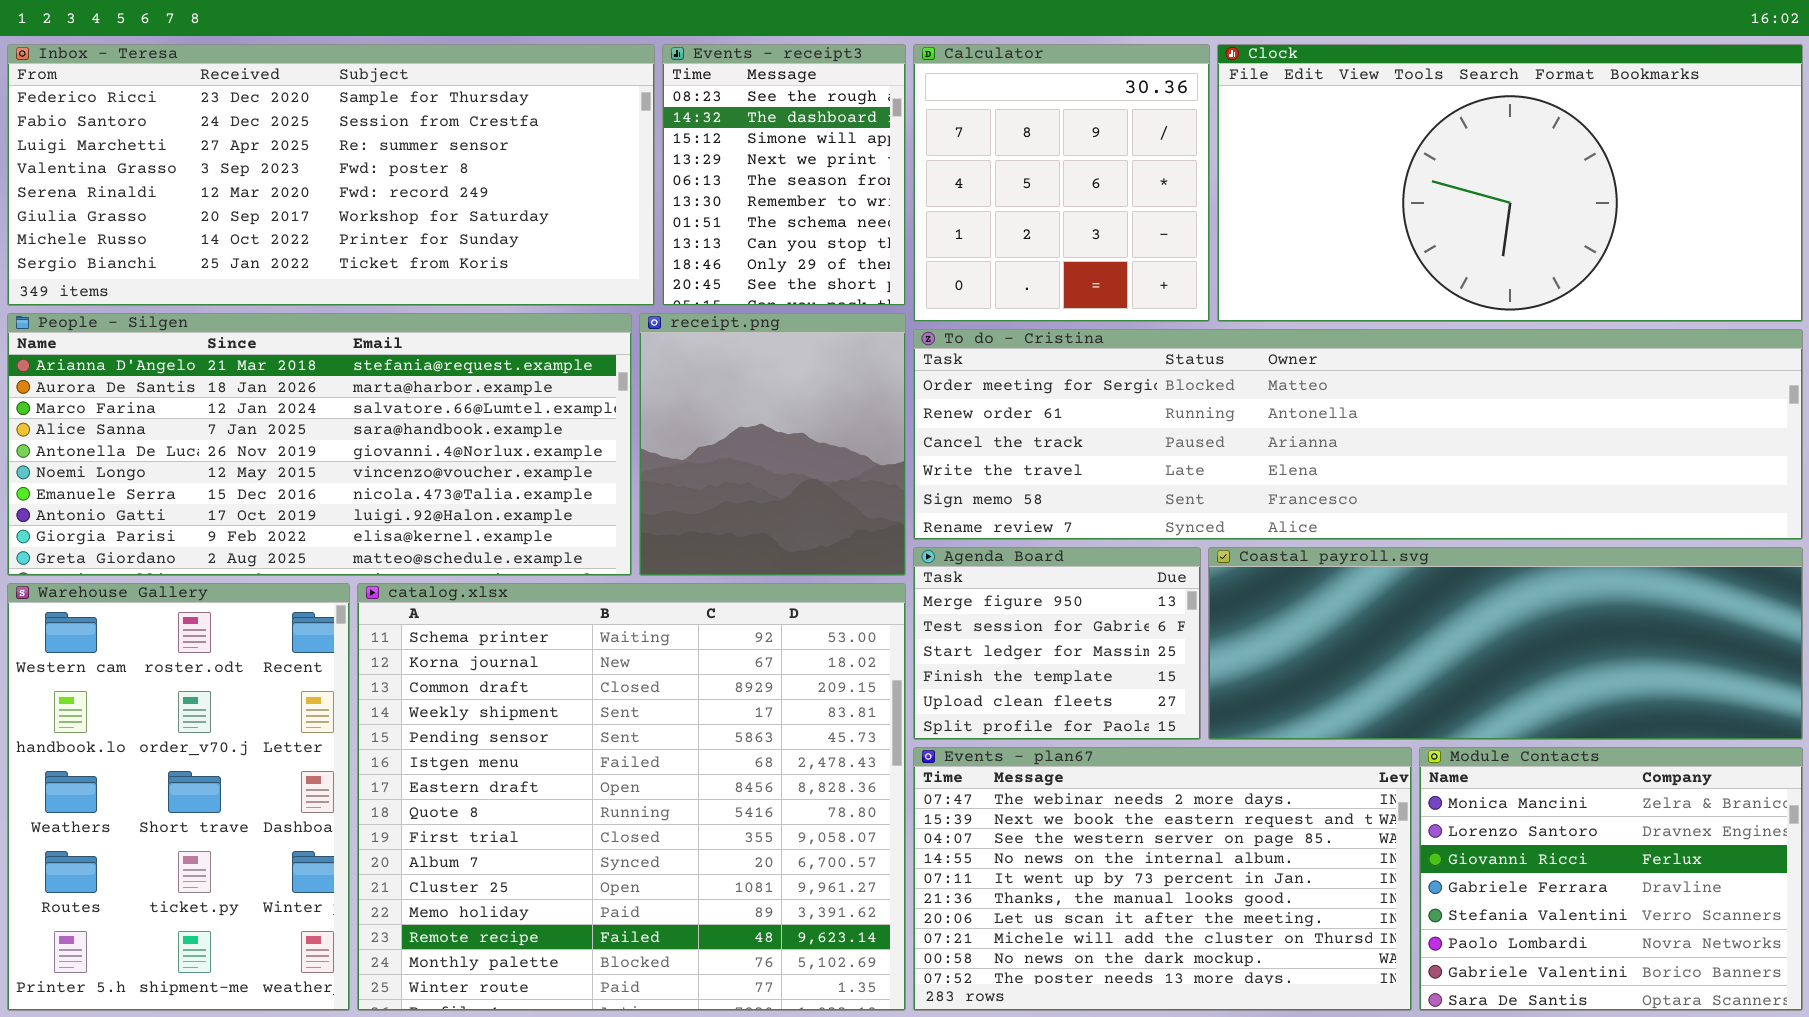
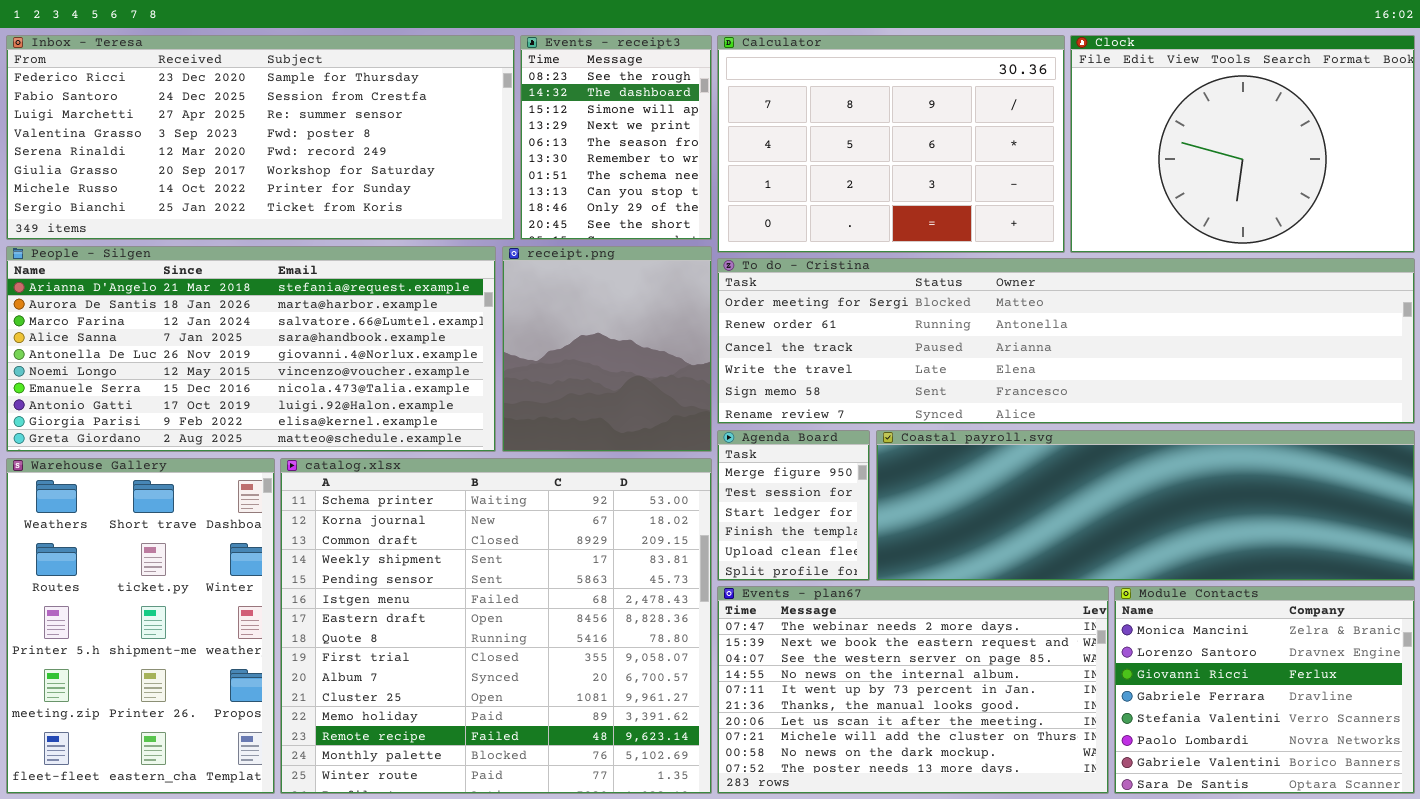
Calculator: [913,44,1210,322] -> [717,35,1065,253], resized
Clock: [1217,44,1803,322] -> [1070,35,1415,253], resized
Agenda Board: [913,547,1201,740] -> [717,430,870,581], resized
Coastal payroll.svg: [1208,547,1803,740] -> [876,430,1415,581], resized
Warehouse Gallery: [7,583,350,1011] -> [6,458,275,794], scrolled down 2 rows

